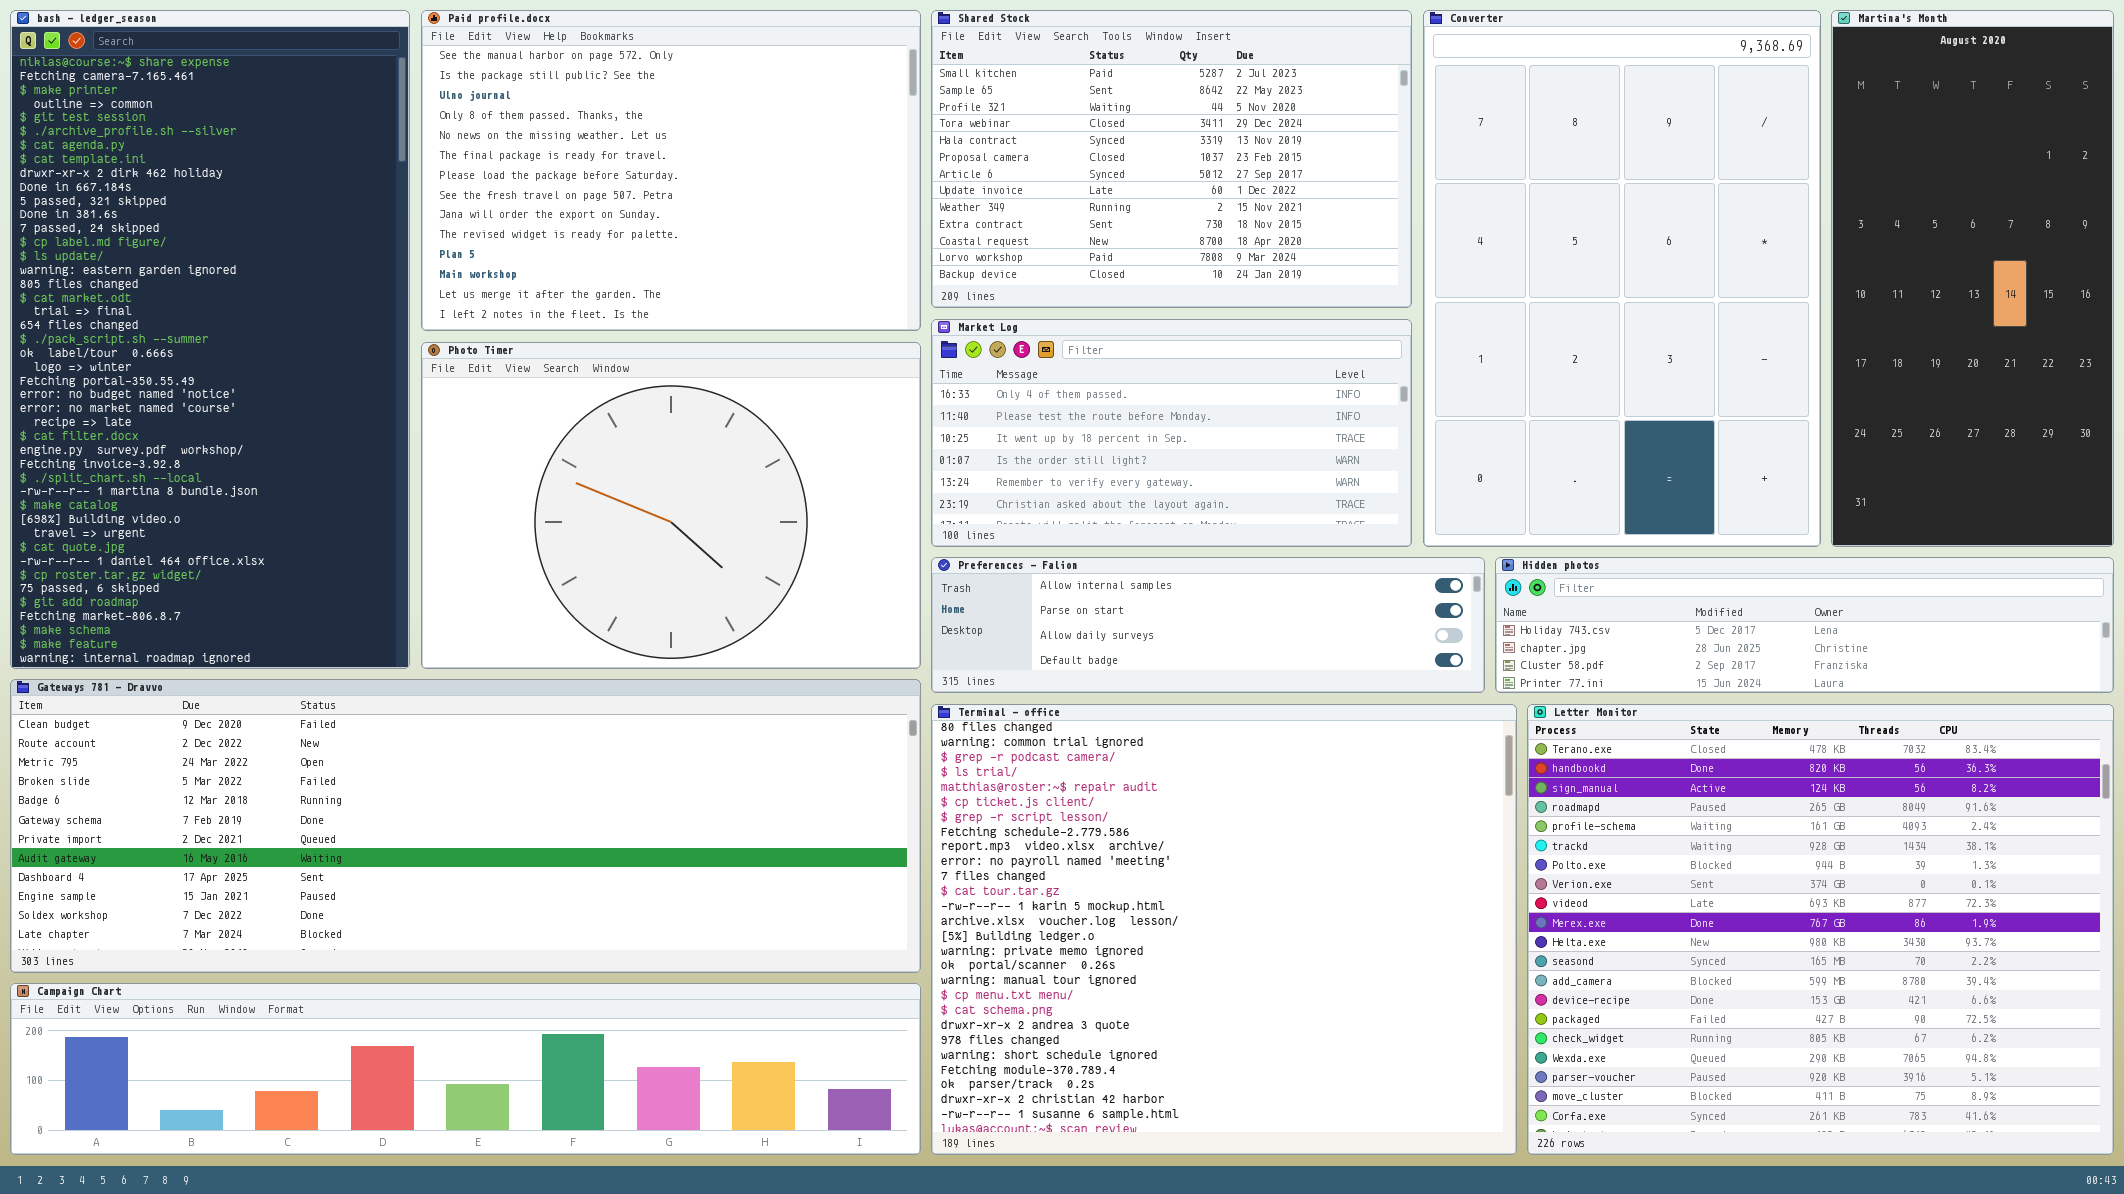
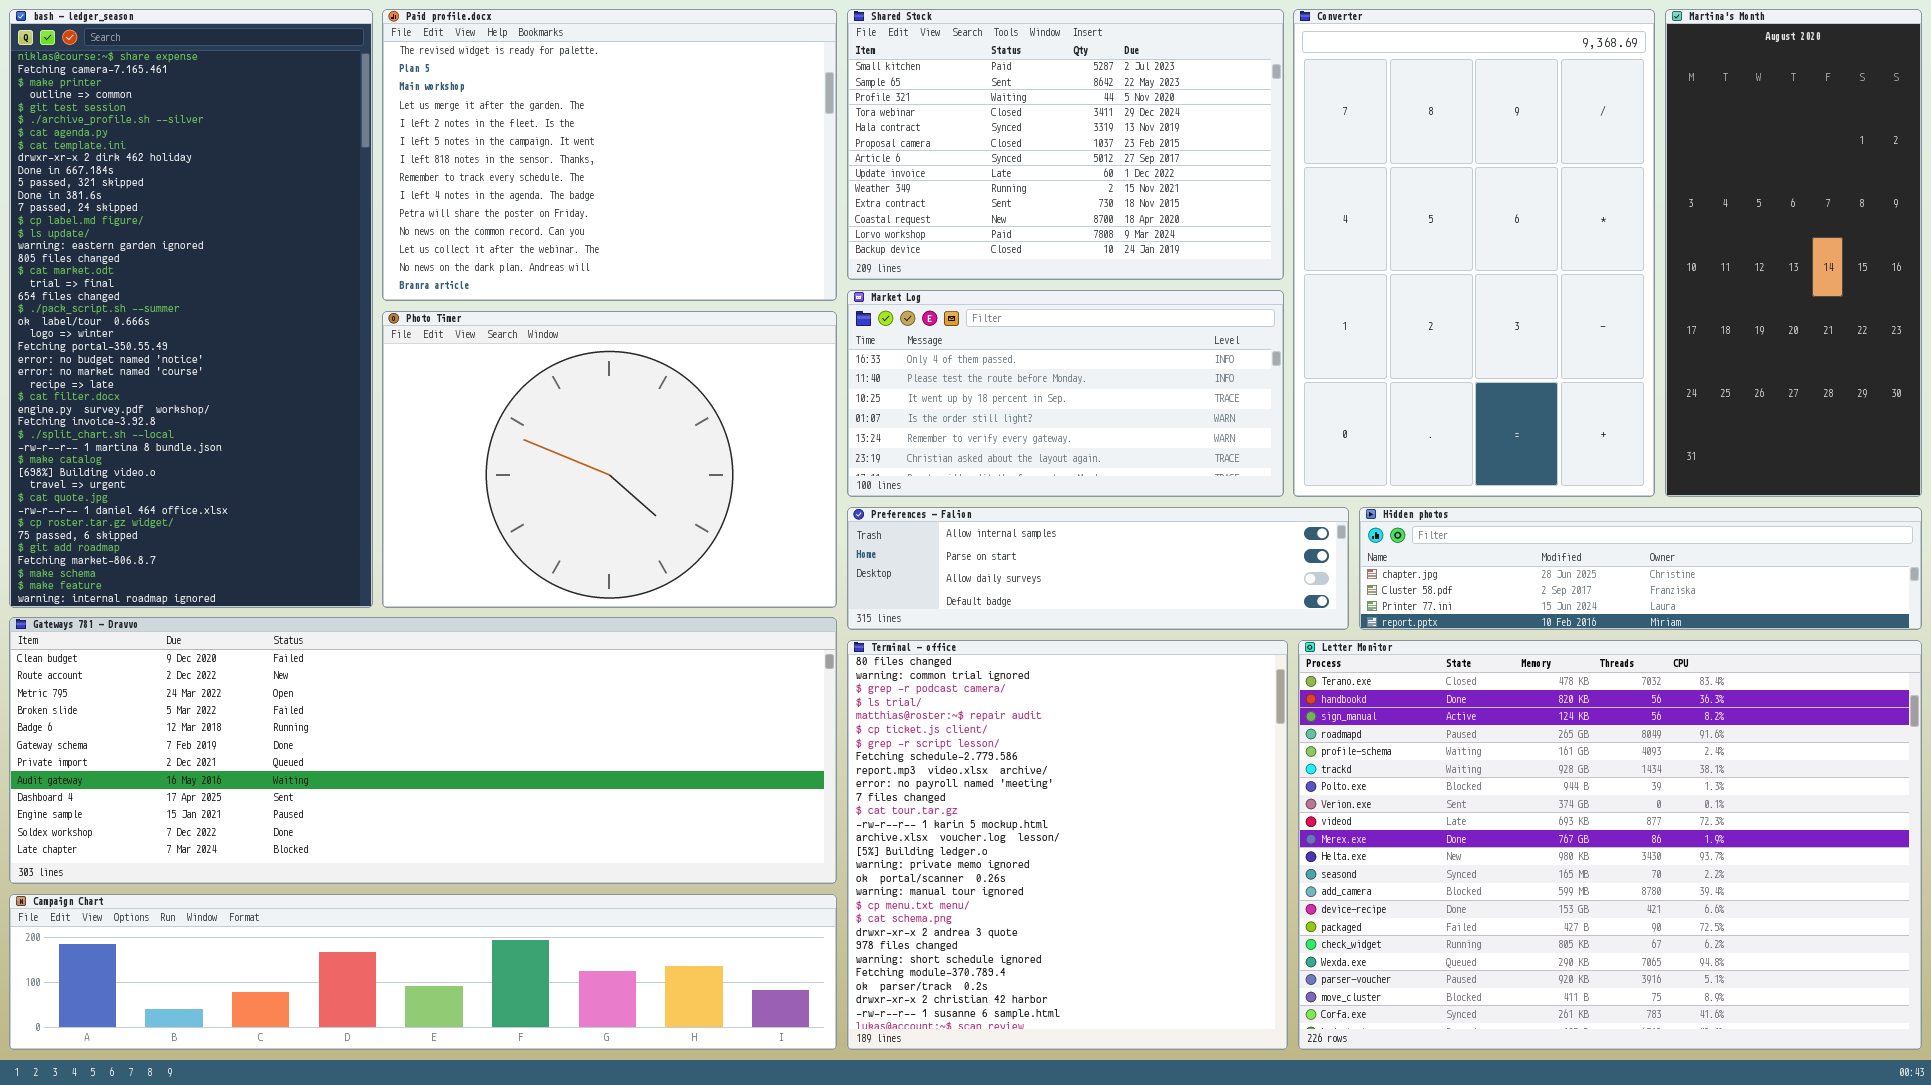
Paid profile.docx: [421,10,921,331] -> [382,9,837,301], scrolled down 9 rows
Hidden photos: [1495,557,2114,693] -> [1359,507,1922,630], scrolled down 1 row
Terminal - office: [931,704,1517,1155] -> [847,640,1288,1050], resized
Letter Monitor: [1527,704,2114,1155] -> [1298,640,1922,1050], resized

